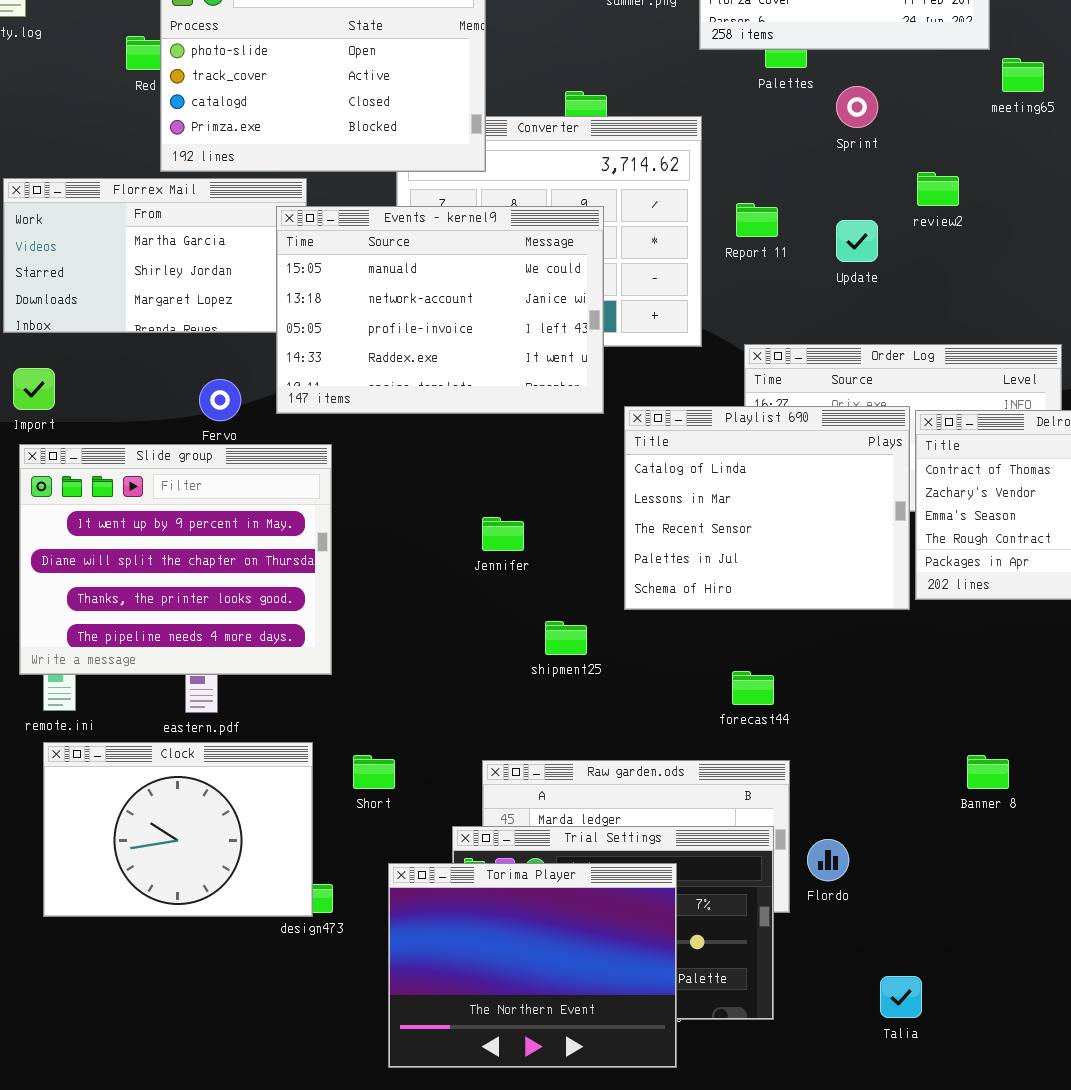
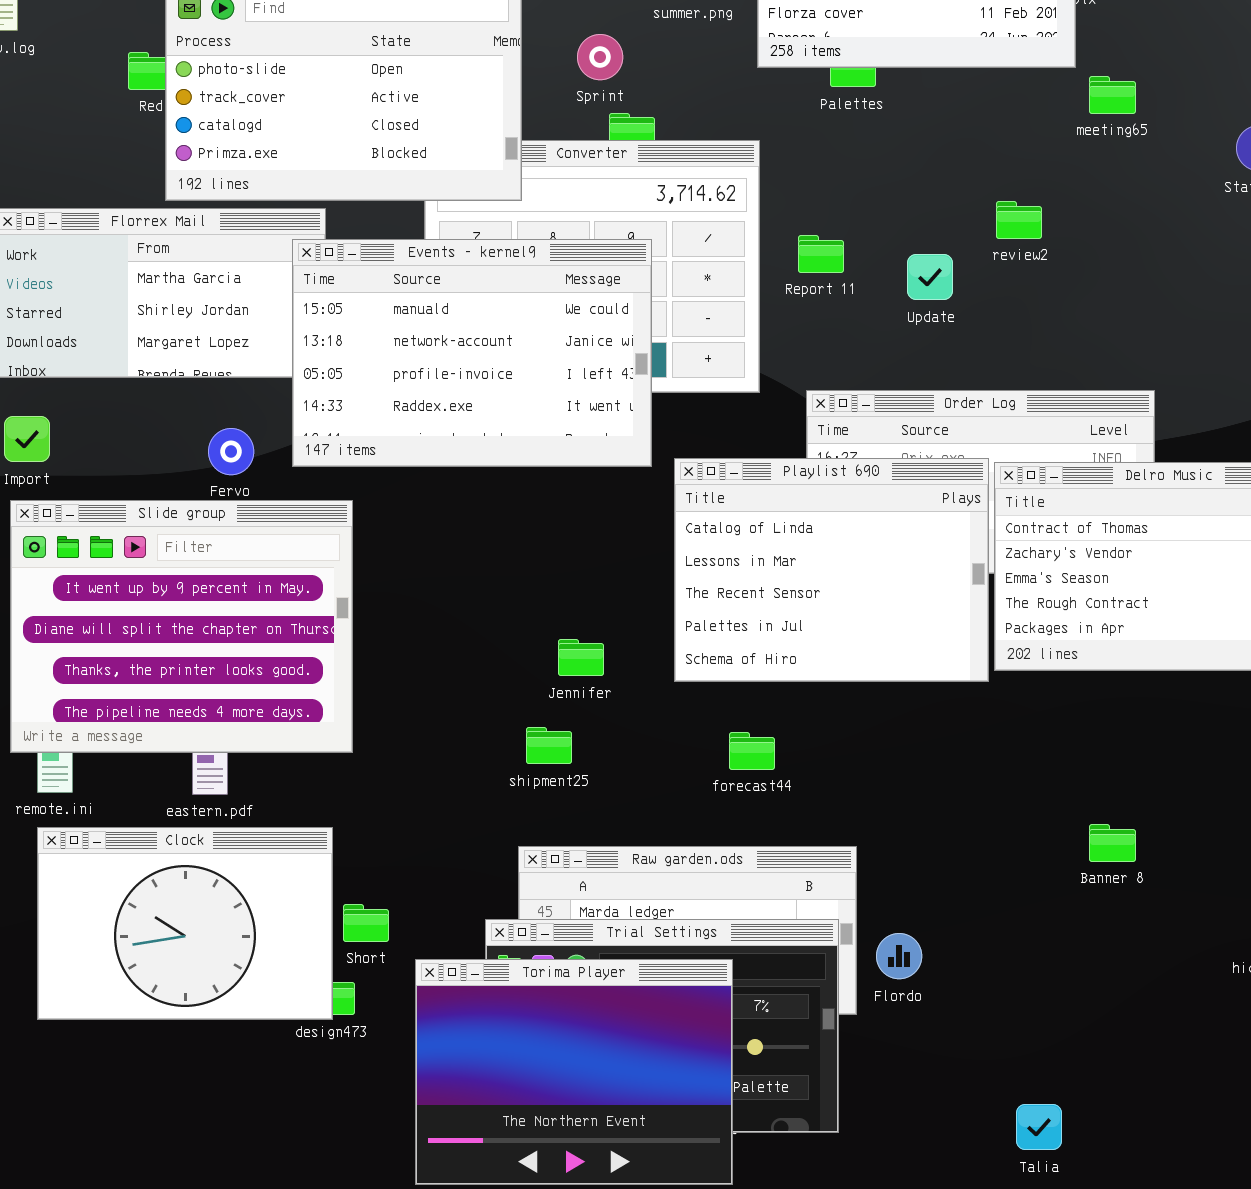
Sprint: [836,86,878,128] -> [577,34,623,80], moved
Jennifer: [482,517,524,551] -> [558,639,604,676], moved
shipment25: [545,621,587,655] -> [526,727,572,764], moved
forecast44: [732,671,774,705] -> [729,732,775,770], moved
Short: [353,755,395,789] -> [343,904,389,942], moved
Banner 8: [967,755,1009,789] -> [1089,824,1136,862], moved
Talia: [880,976,922,1018] -> [1016,1104,1062,1150], moved

